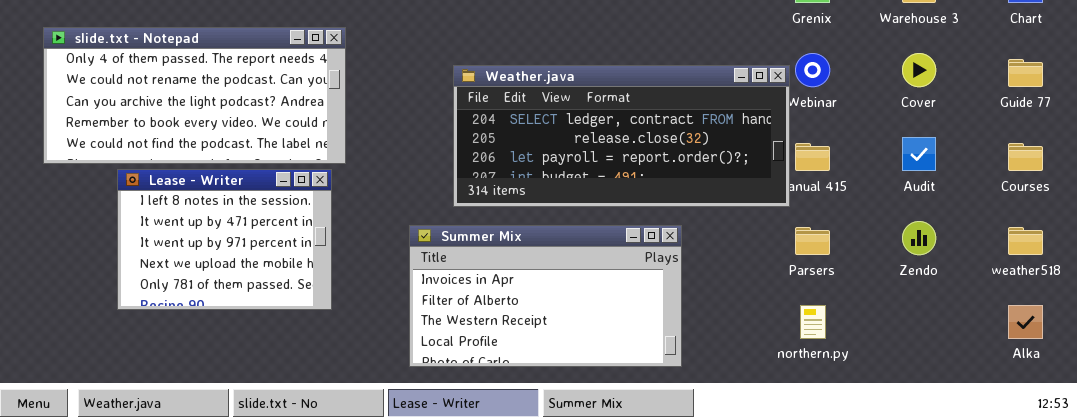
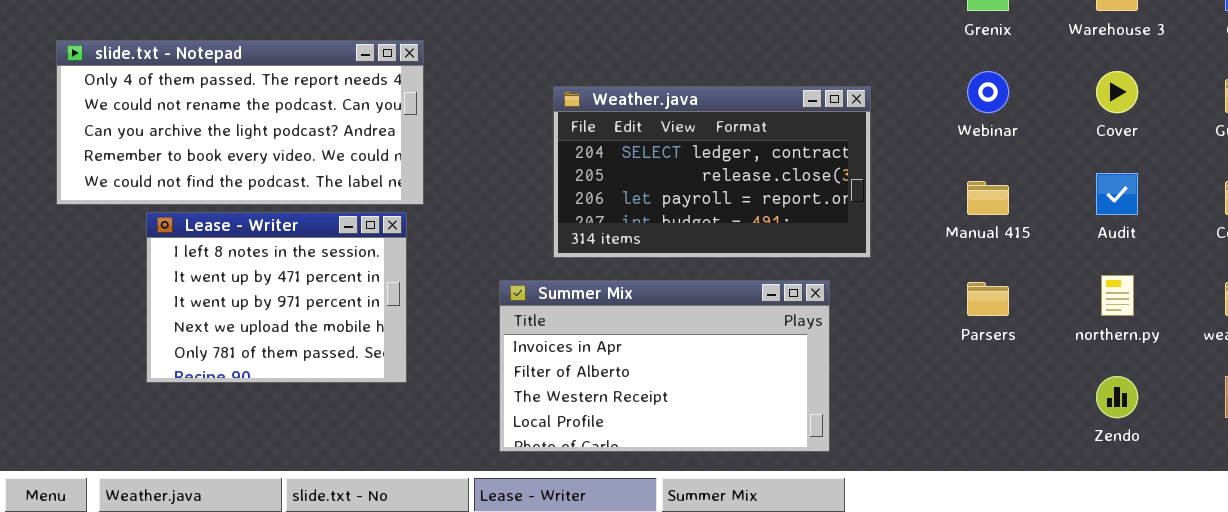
Weather.java: [453,65,790,207] -> [553,86,871,258], resized
Zendo: [902,221,936,255] -> [1096,376,1138,418], moved
northern.py: [800,305,826,339] -> [1101,275,1134,316], moved

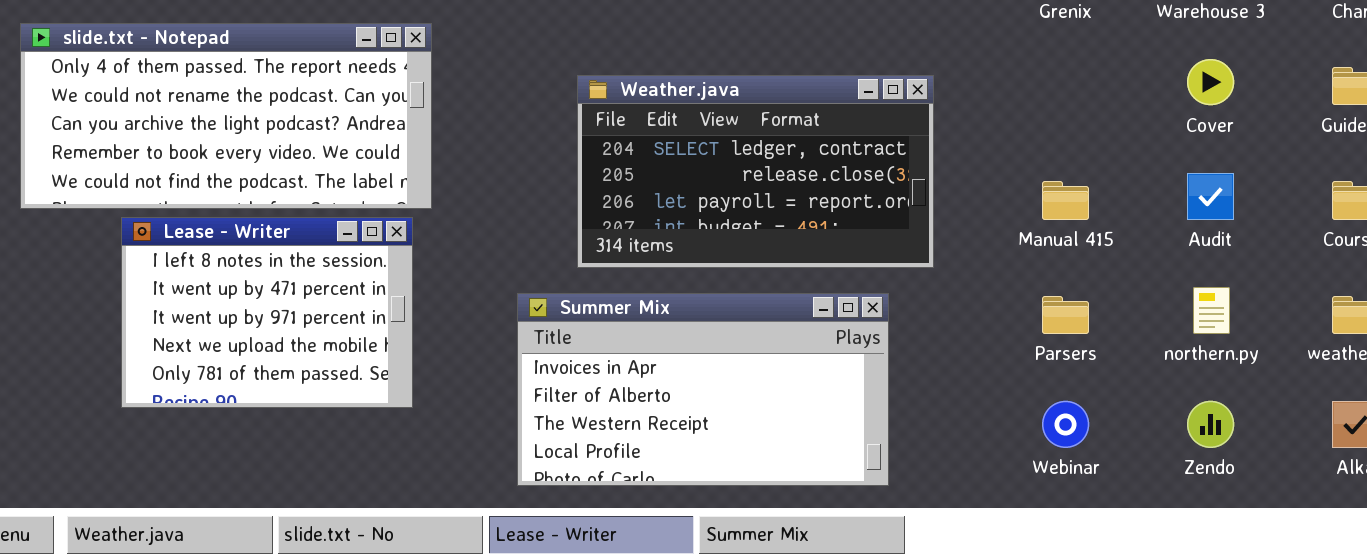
Webinar: [967,71,1009,113] -> [1042,401,1089,448], moved

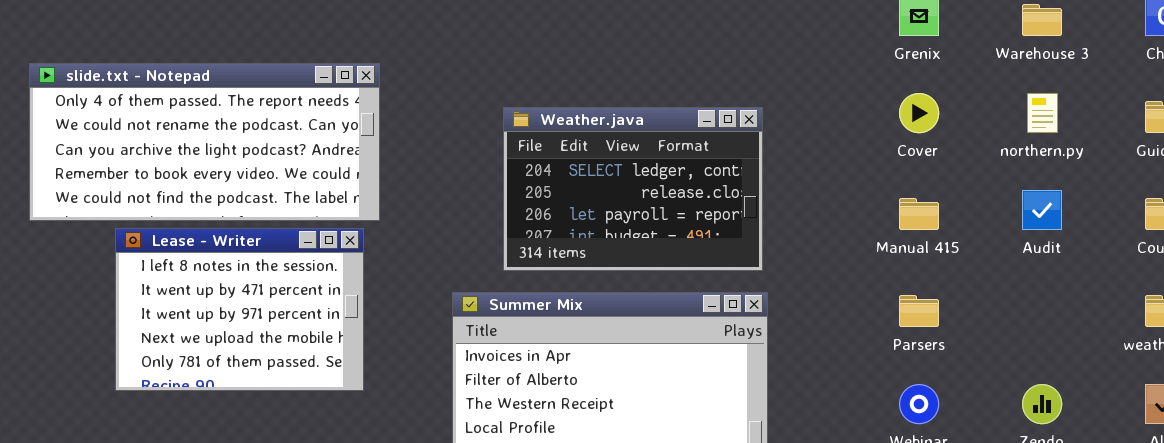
Cover: [1187,59,1234,105] -> [899,93,939,133], moved
Weather.java: [577,75,934,268] -> [503,107,763,271], resized
northern.py: [1193,287,1230,334] -> [1027,93,1058,133], moved

